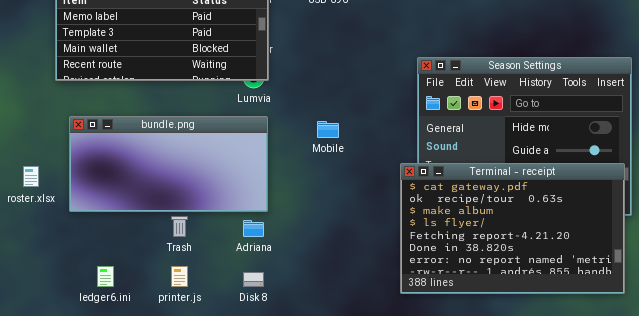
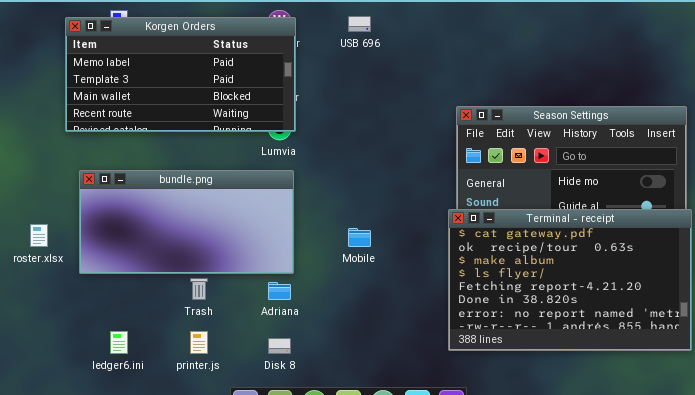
Mobile: [317,121,339,138] -> [348,228,371,247], moved
Terminal - receipt: [400,163,625,294] -> [448,209,692,351], moved

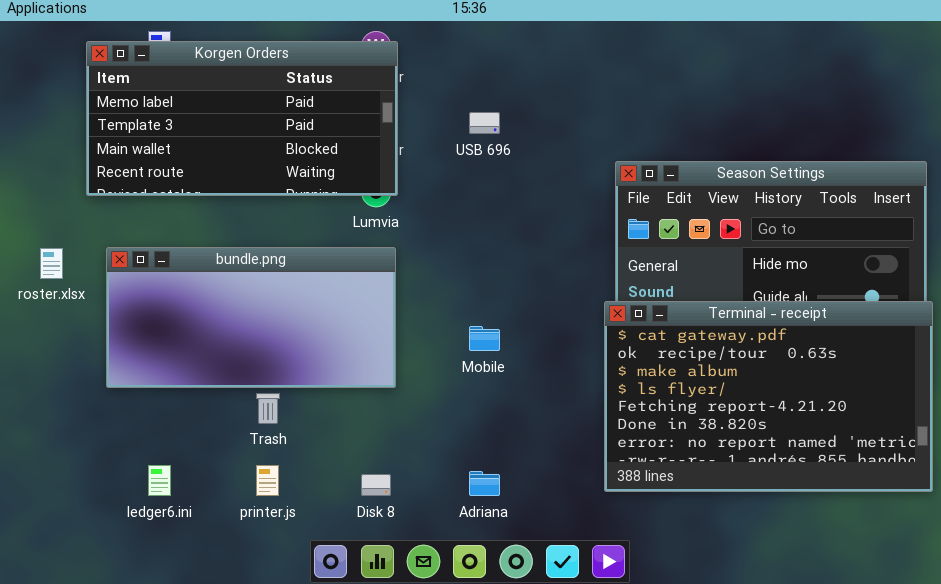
USB 696: [348,16,371,32] -> [469,112,500,134], moved
roster.xlsx: [30,224,48,247] -> [40,248,63,279], moved
Adriana: [268,282,291,300] -> [469,471,500,496], moved

